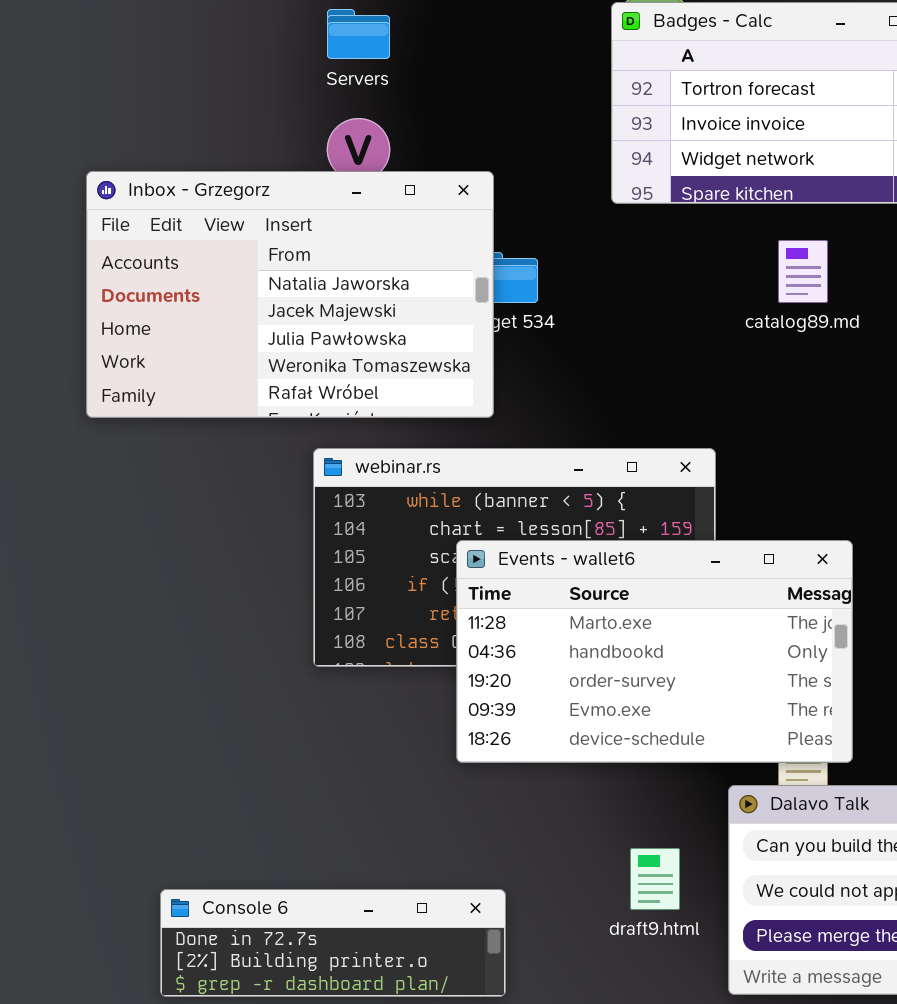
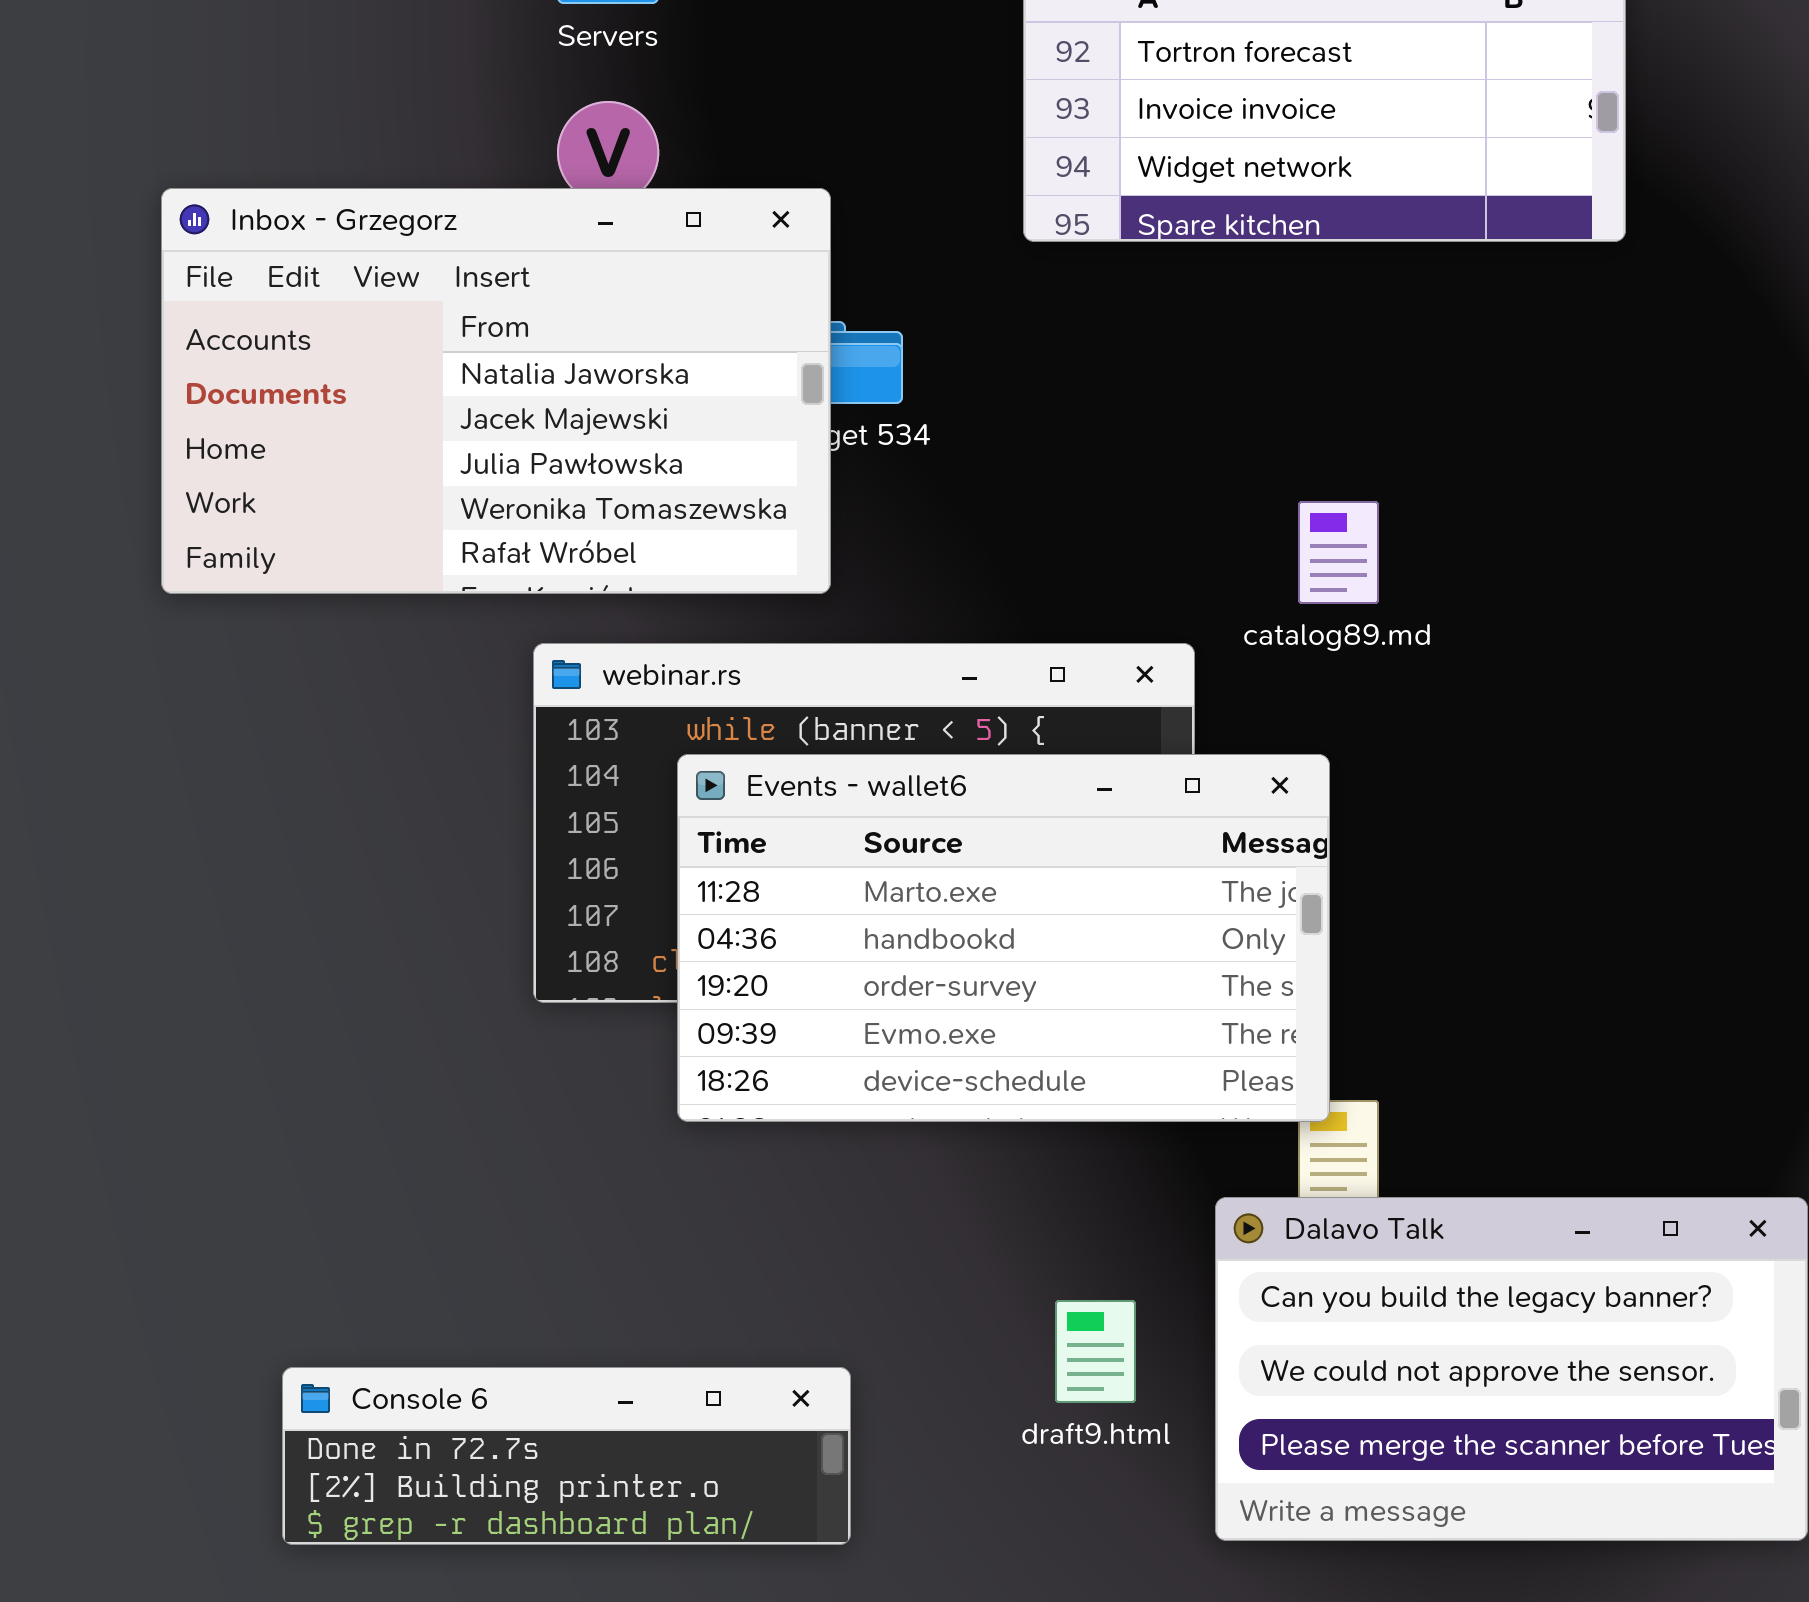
catalog89.md: [778,240,828,303] -> [1298,501,1379,604], moved
Events - wallet6: [456,540,853,763] -> [677,754,1330,1122], moved

